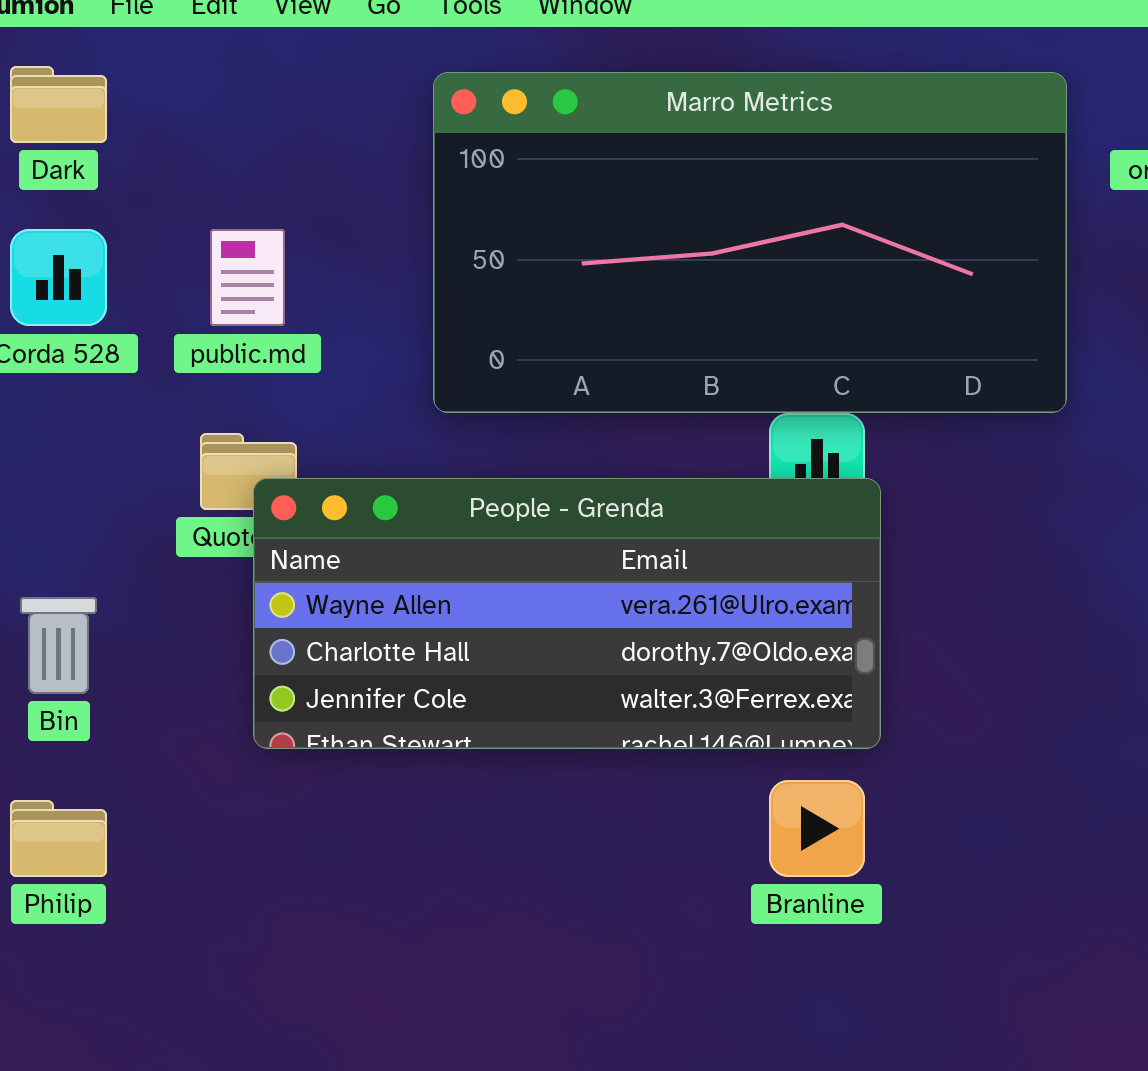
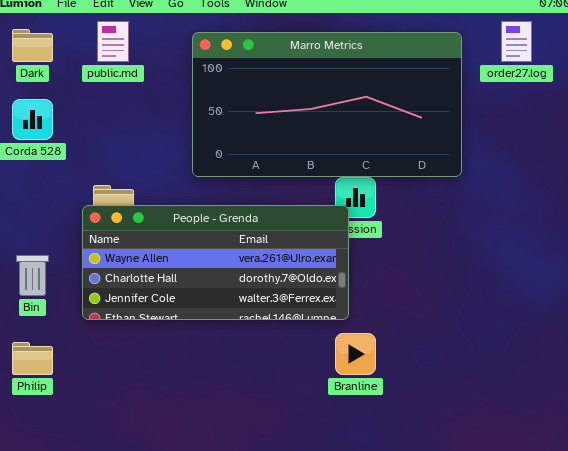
public.md: [210,229,285,326] -> [97,21,129,62], moved
People - Grenda: [253,478,881,749] -> [82,205,349,320], moved

